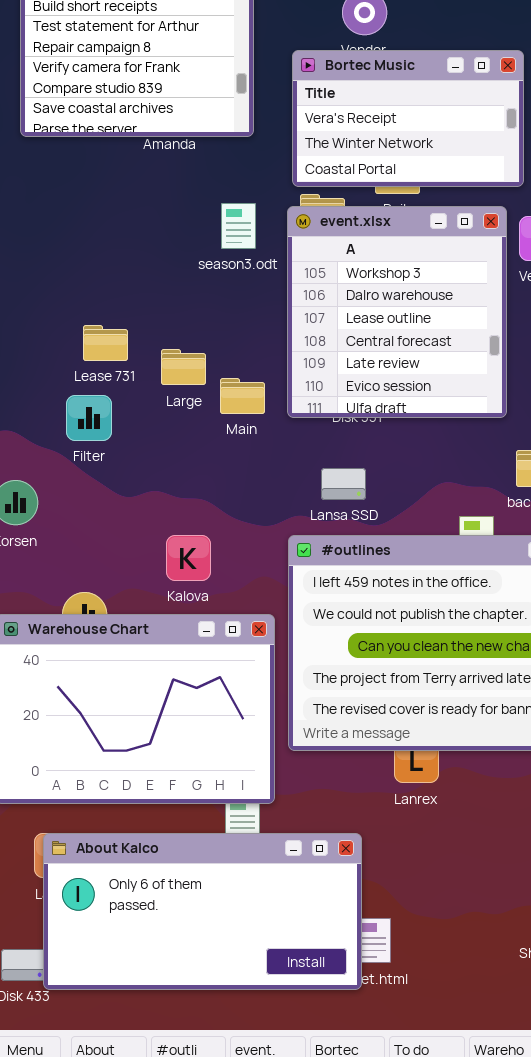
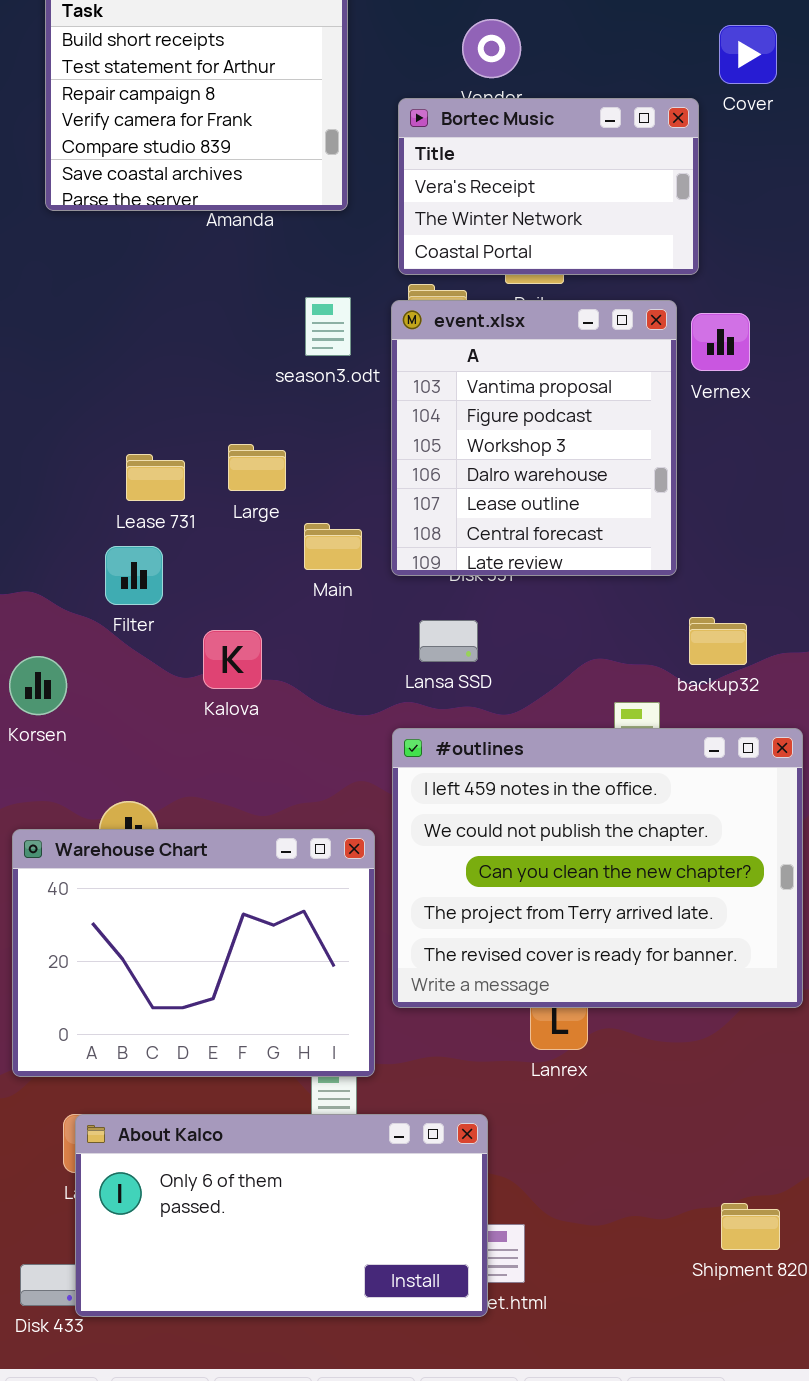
event.xlsx: [287,206,507,418] -> [391,300,677,576], scrolled up 2 rows
Large: [161,349,206,385] -> [228,444,286,491], moved
Lansa SSD: [321,468,366,500] -> [419,620,478,662], moved
Kalova: [166,535,211,581] -> [203,630,262,689], moved

